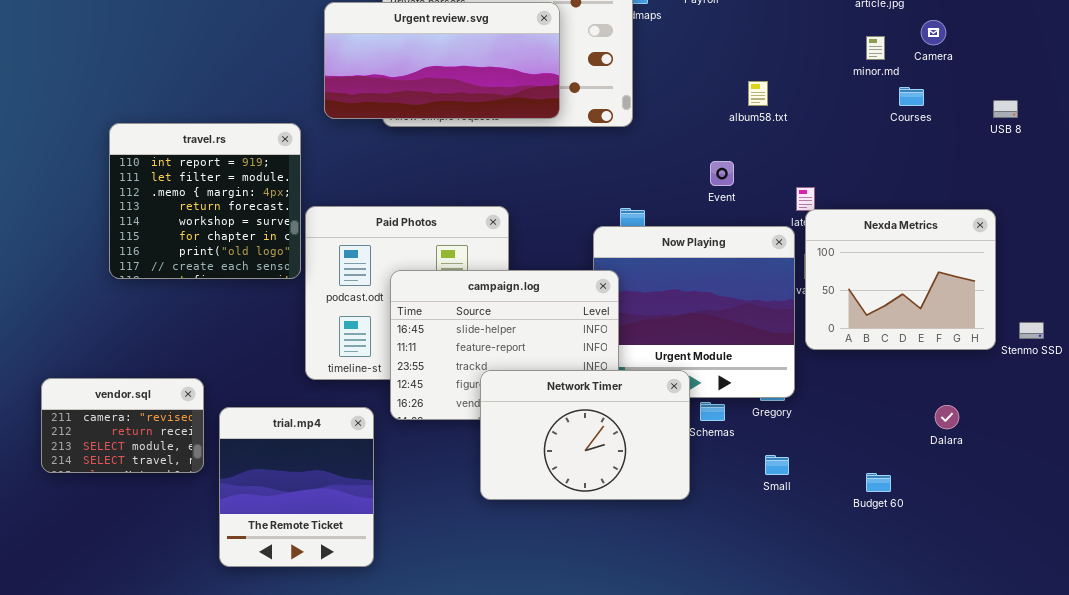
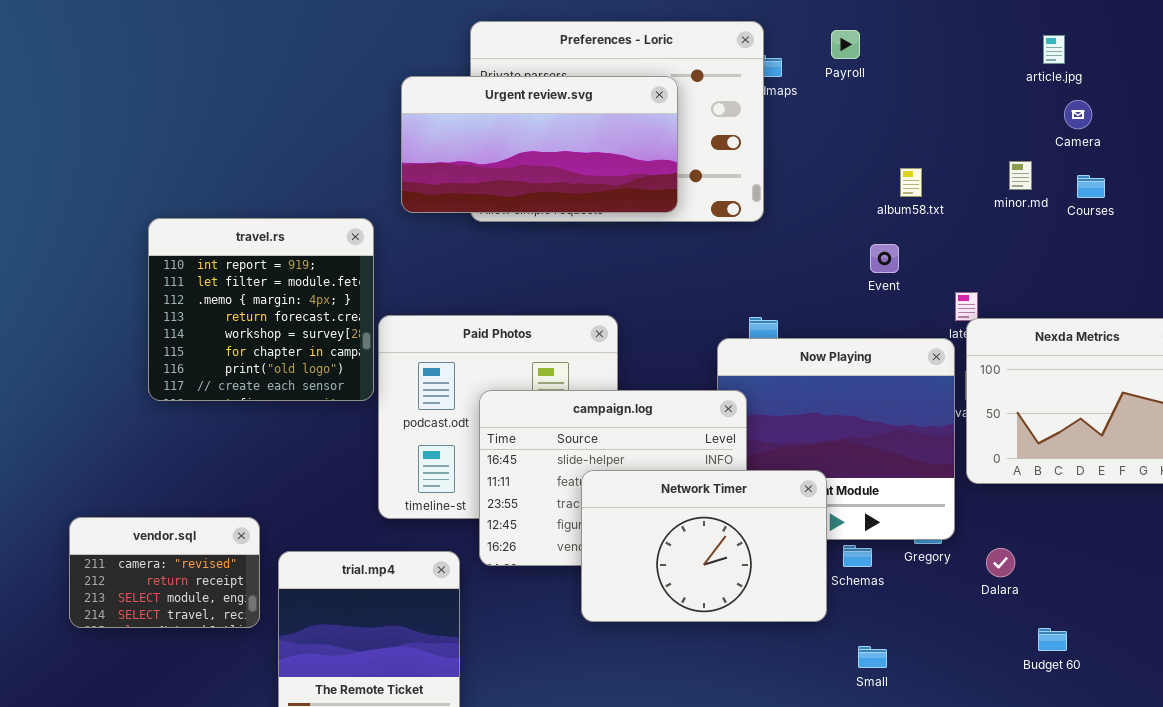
Camera: [921,20,946,45] -> [1064,100,1092,129], moved
minor.md: [866,36,885,60] -> [1009,161,1032,190], moved
Event: [710,161,734,186] -> [870,244,899,273], moved
Network Timer: [480,370,690,500] -> [581,470,827,622], moved
Dalara: [935,405,959,429] -> [986,548,1015,577], moved
Small: [765,455,789,475] -> [858,646,887,668], moved

